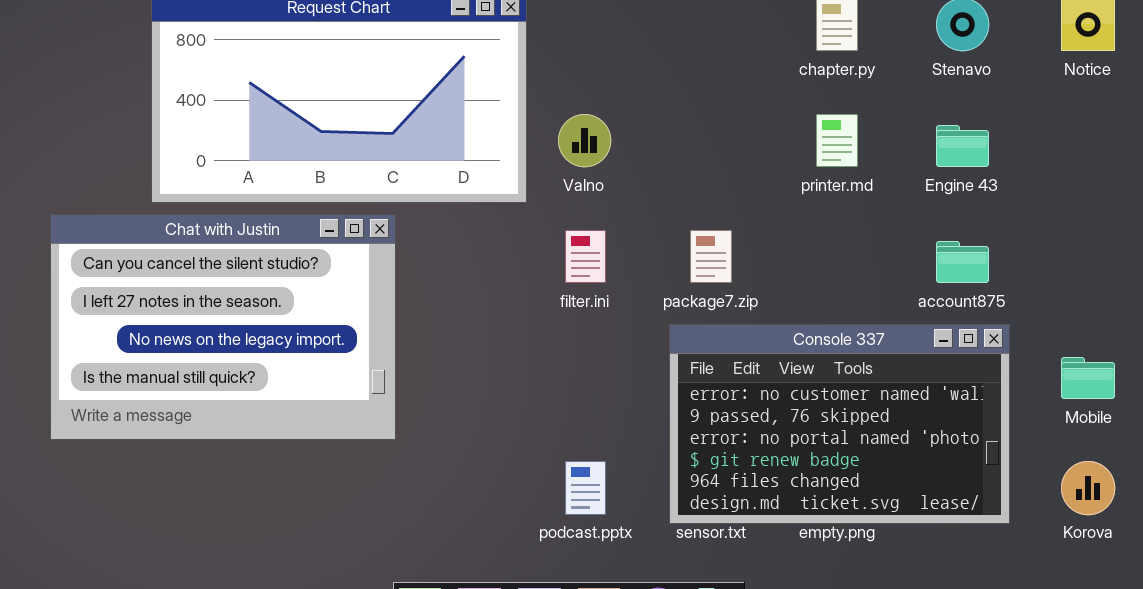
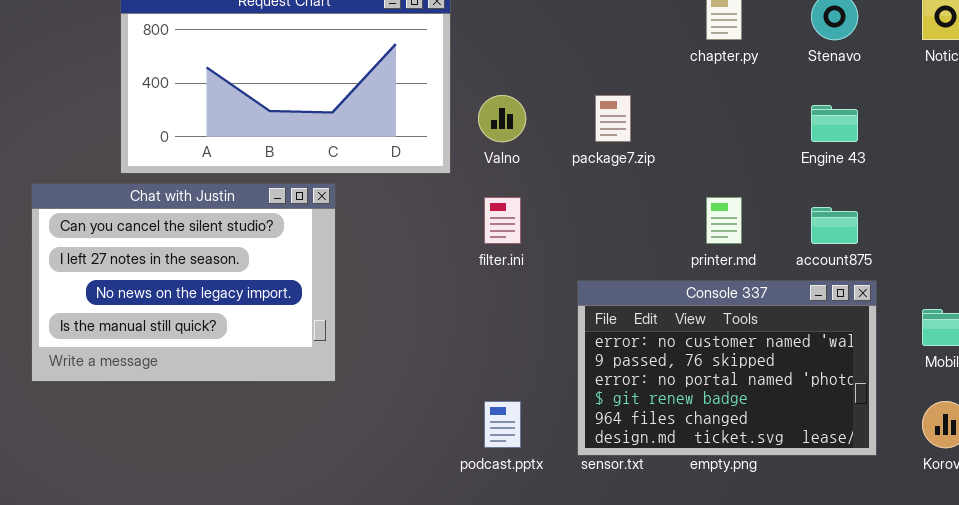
printer.md: [816,114,858,167] -> [706,197,742,244], moved
package7.zip: [690,230,732,283] -> [595,95,631,142], moved

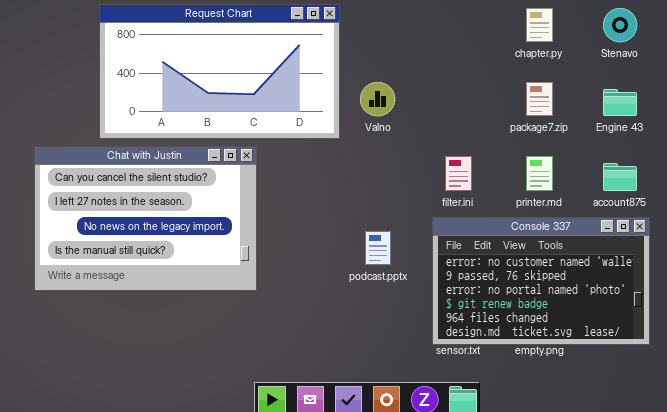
package7.zip: [595,95,631,142] -> [526,82,553,116], moved
filter.ini: [484,197,521,244] -> [445,156,472,191], moved
podcast.pptx: [484,401,521,448] -> [365,231,391,265], moved

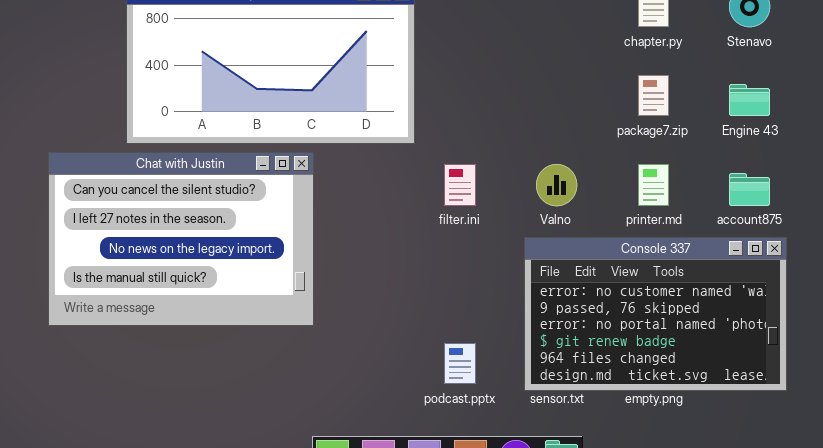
Valno: [360,82,395,116] -> [536,164,577,206], moved
filter.ini: [445,156,472,191] -> [444,164,476,206], moved
podcast.pptx: [365,231,391,265] -> [444,343,476,384], moved

